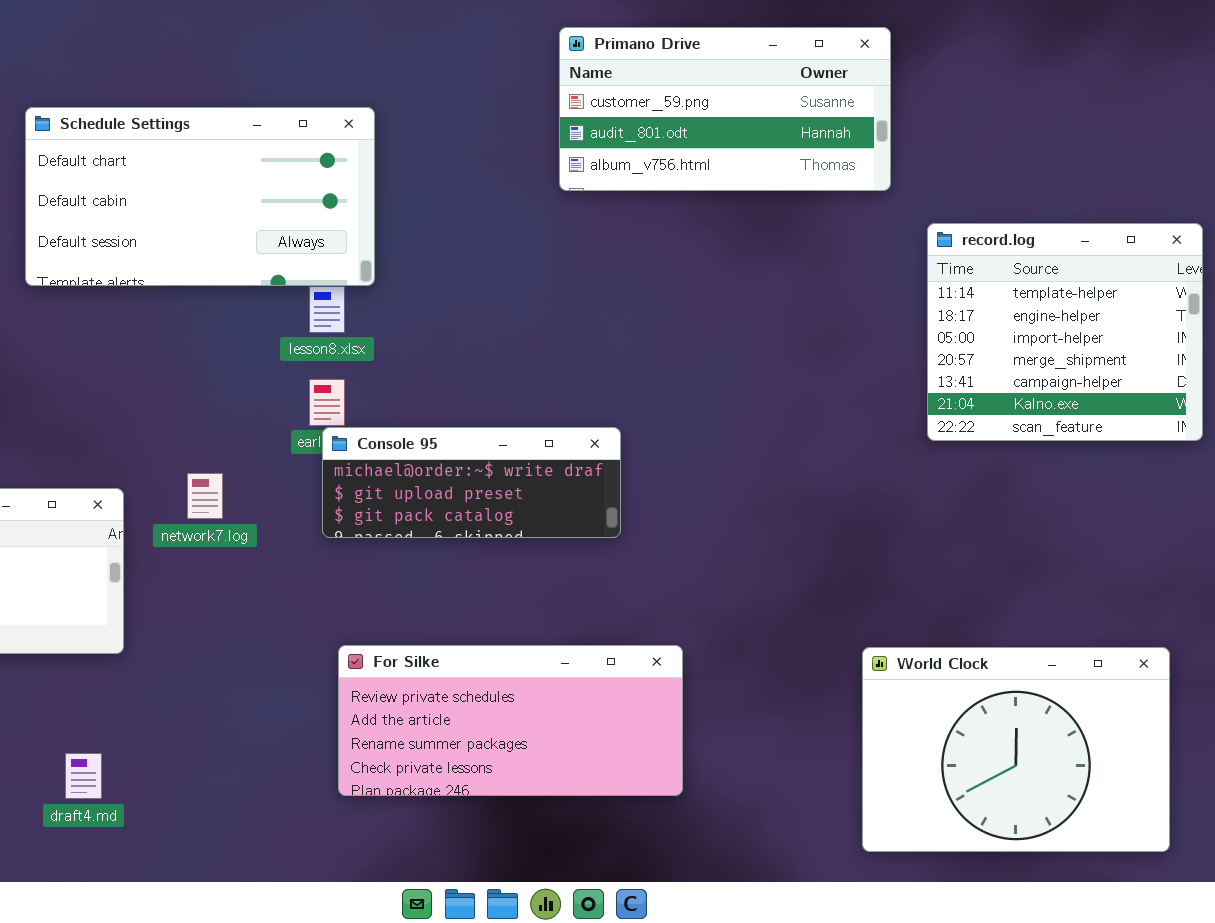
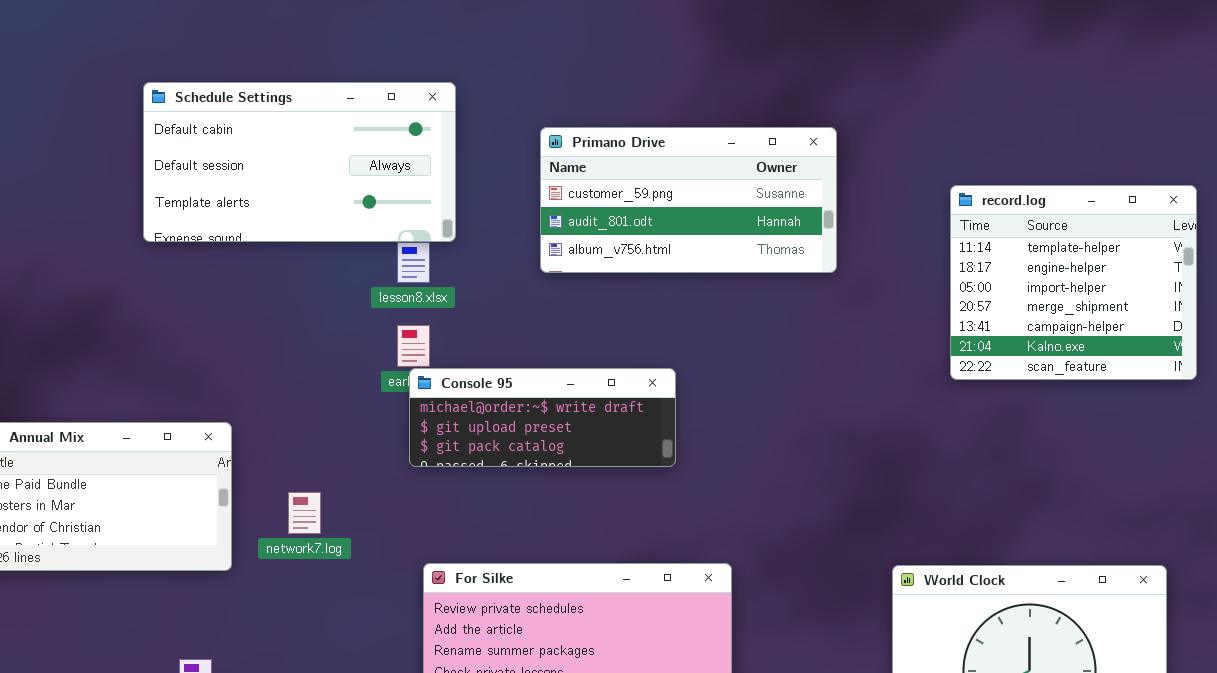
Primano Drive: [559,27,891,191] -> [540,127,837,273], moved
Schedule Settings: [25,107,375,286] -> [143,82,456,242], scrolled down 1 row
network7.log: [187,473,223,519] -> [288,492,321,534], moved

